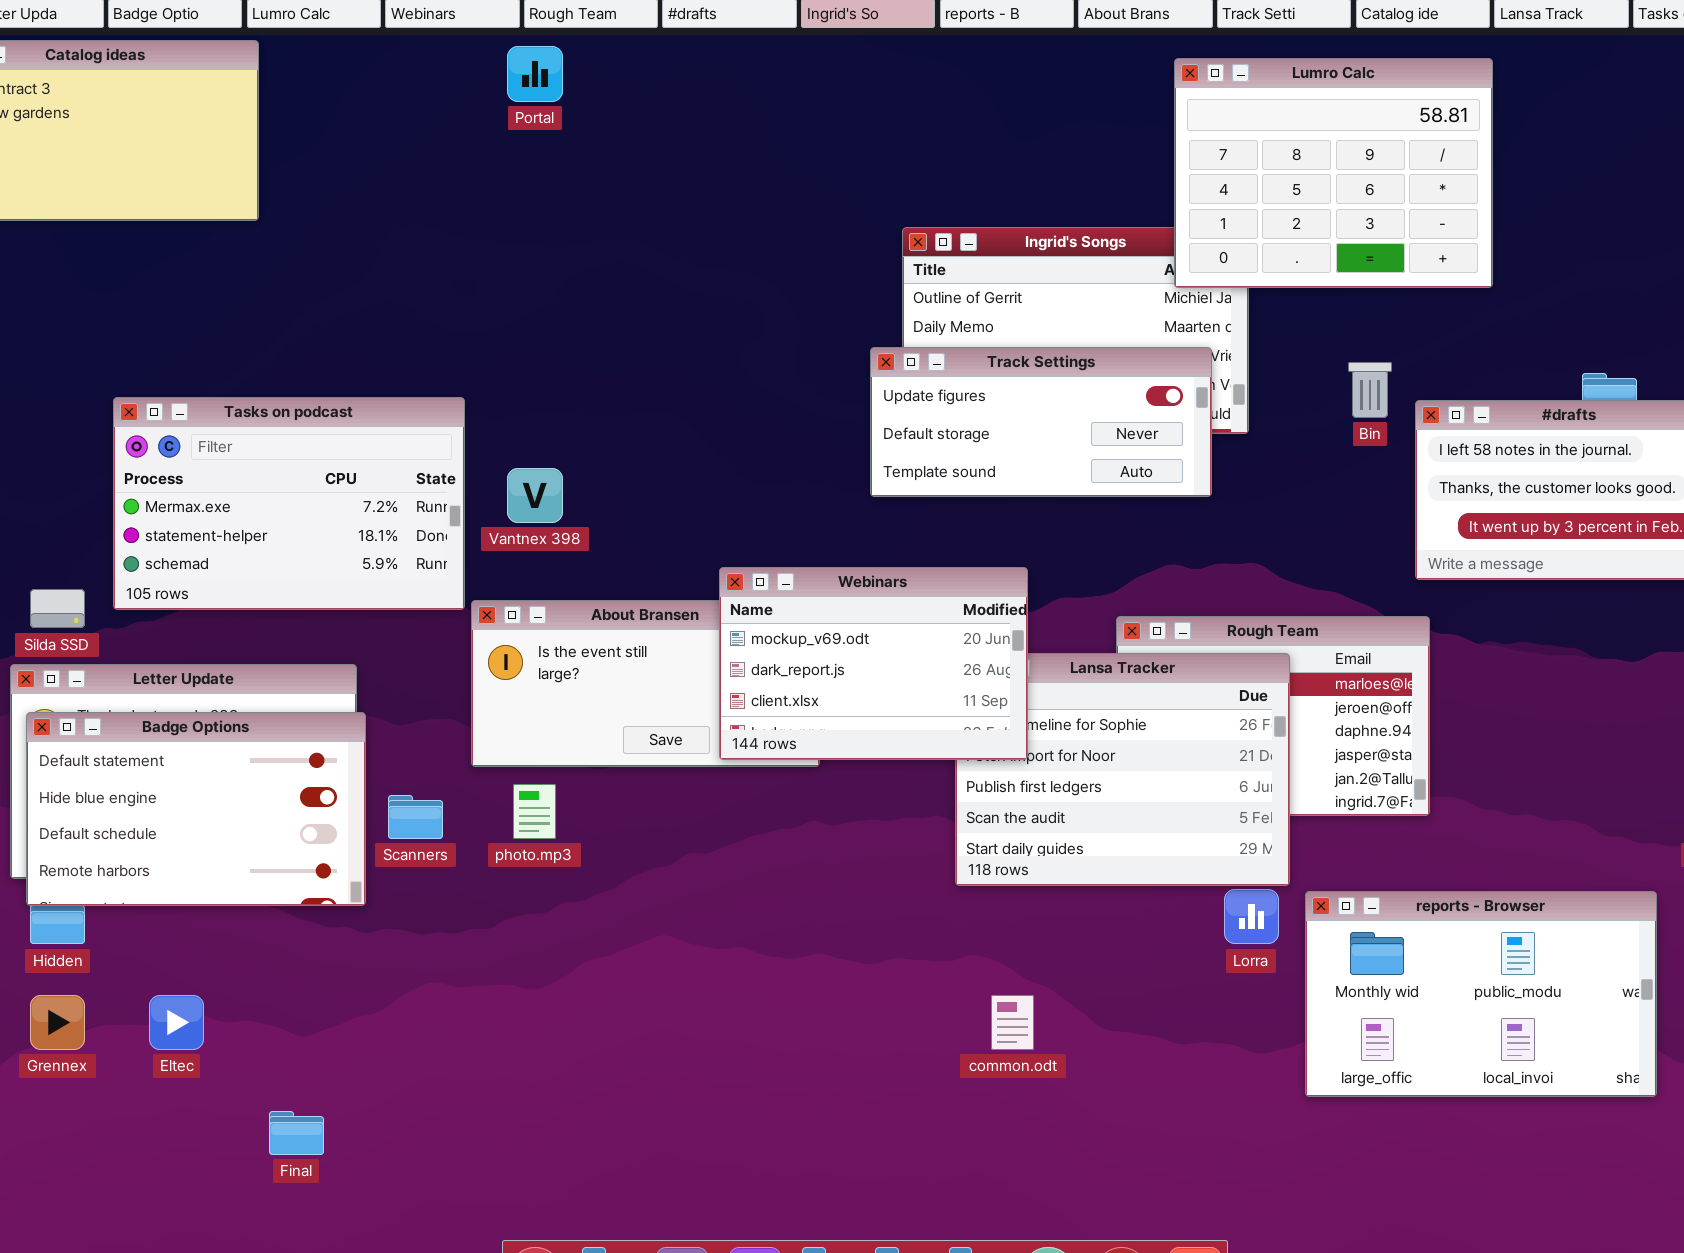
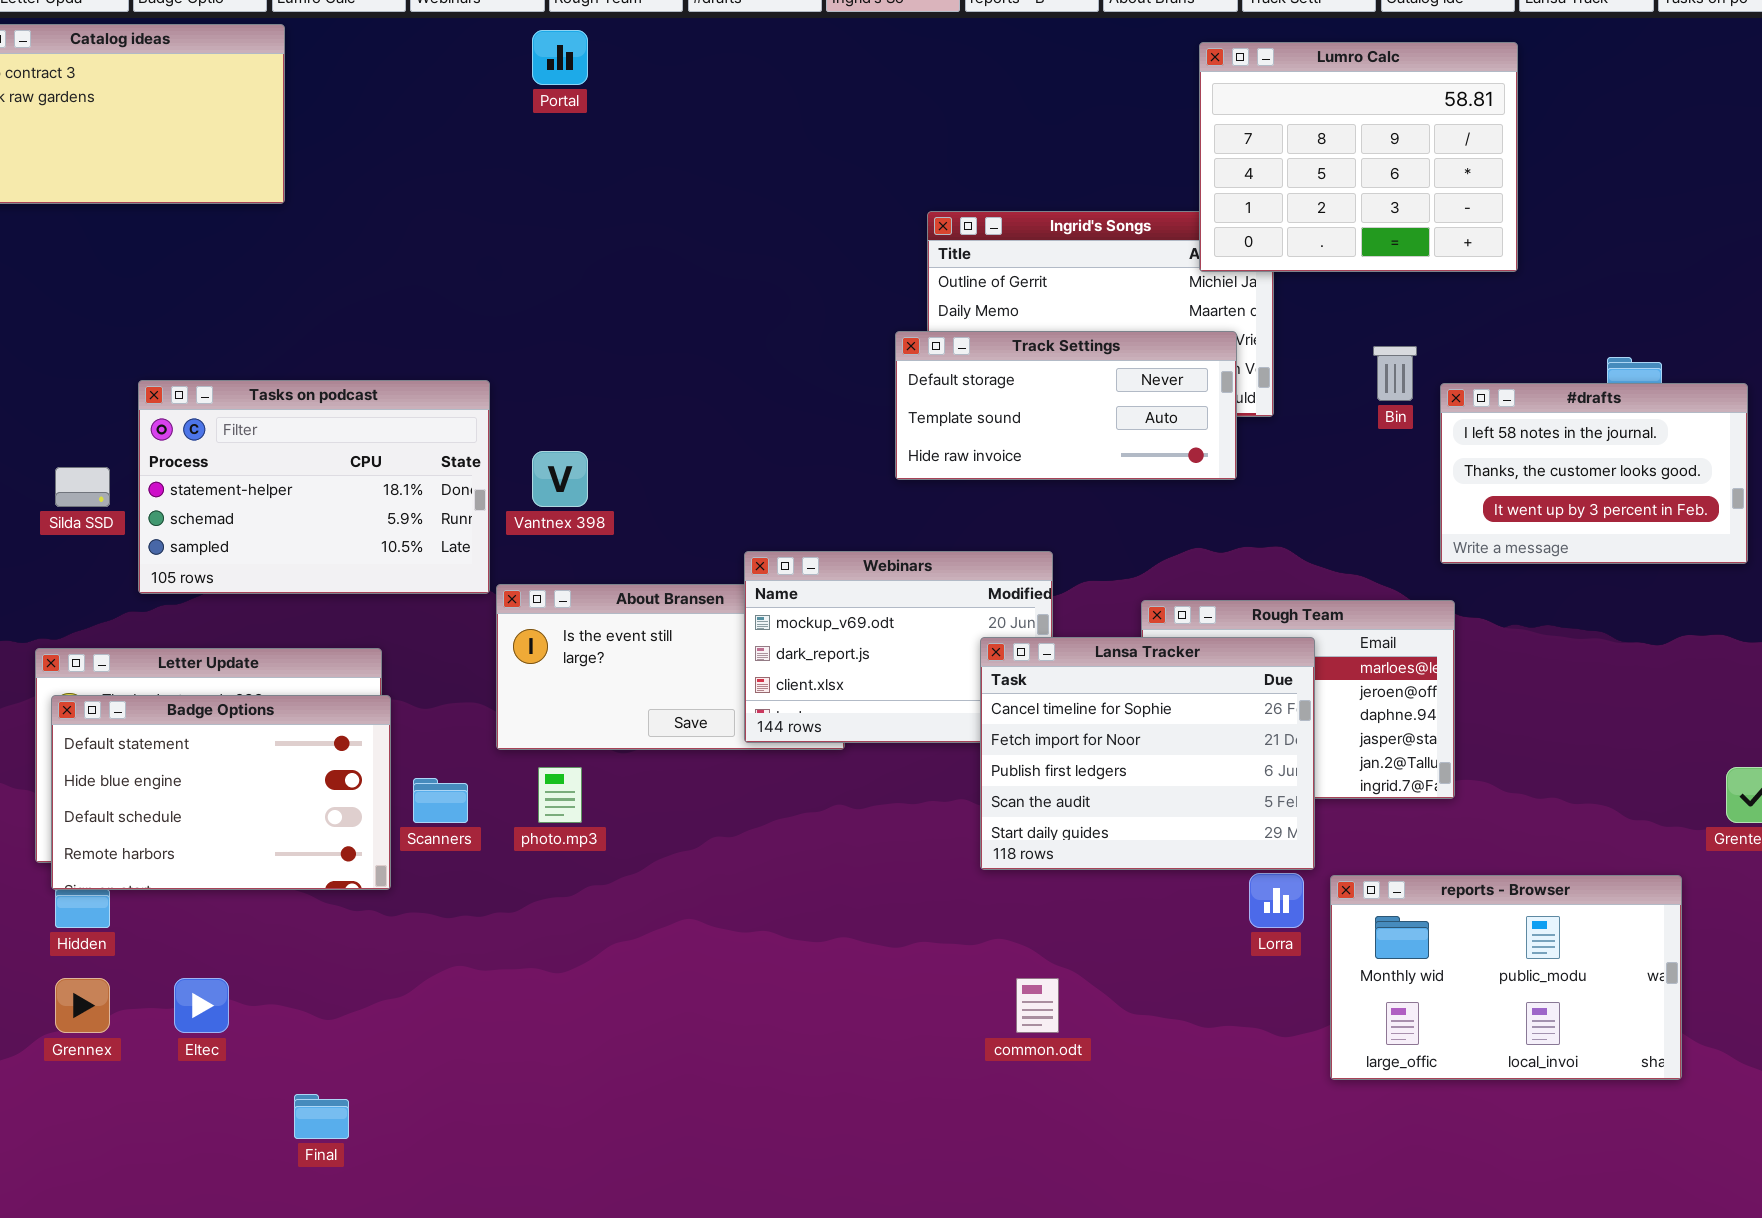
Track Settings: [870,347,1212,497] -> [895,331,1237,480], scrolled down 1 row
Tasks on podcast: [113,397,465,610] -> [138,380,490,594], scrolled down 1 row
Silda SSD: [30,589,85,628] -> [55,467,110,507], moved
Lansa Tracker: [955,653,1290,886] -> [980,637,1315,870], raised

